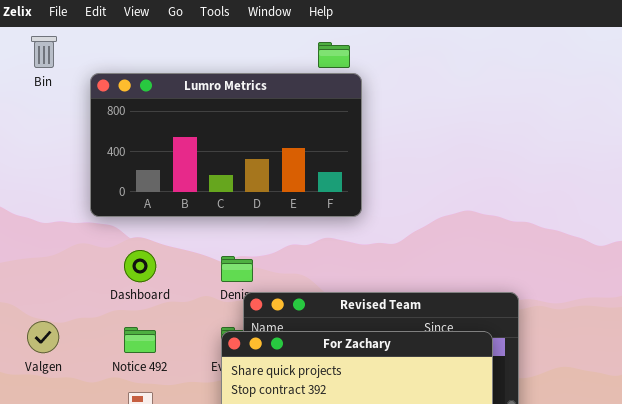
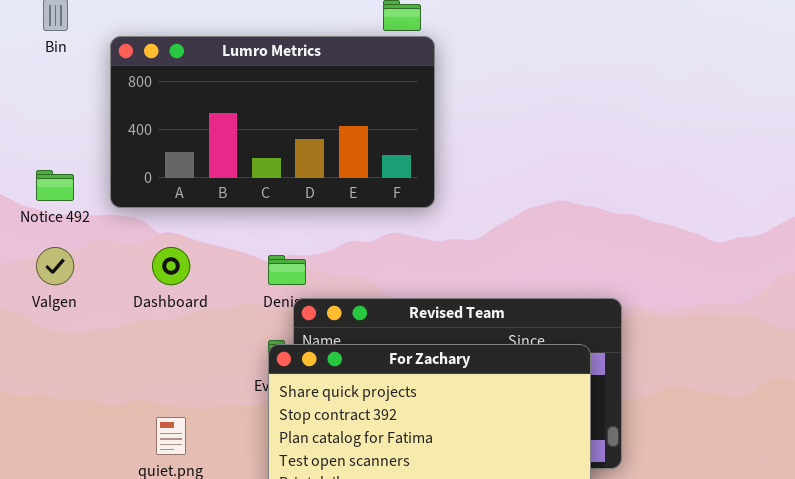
Valgen: [27,321,59,353] -> [36,247,74,285], moved
Notice 492: [124,327,156,353] -> [36,170,74,201], moved

